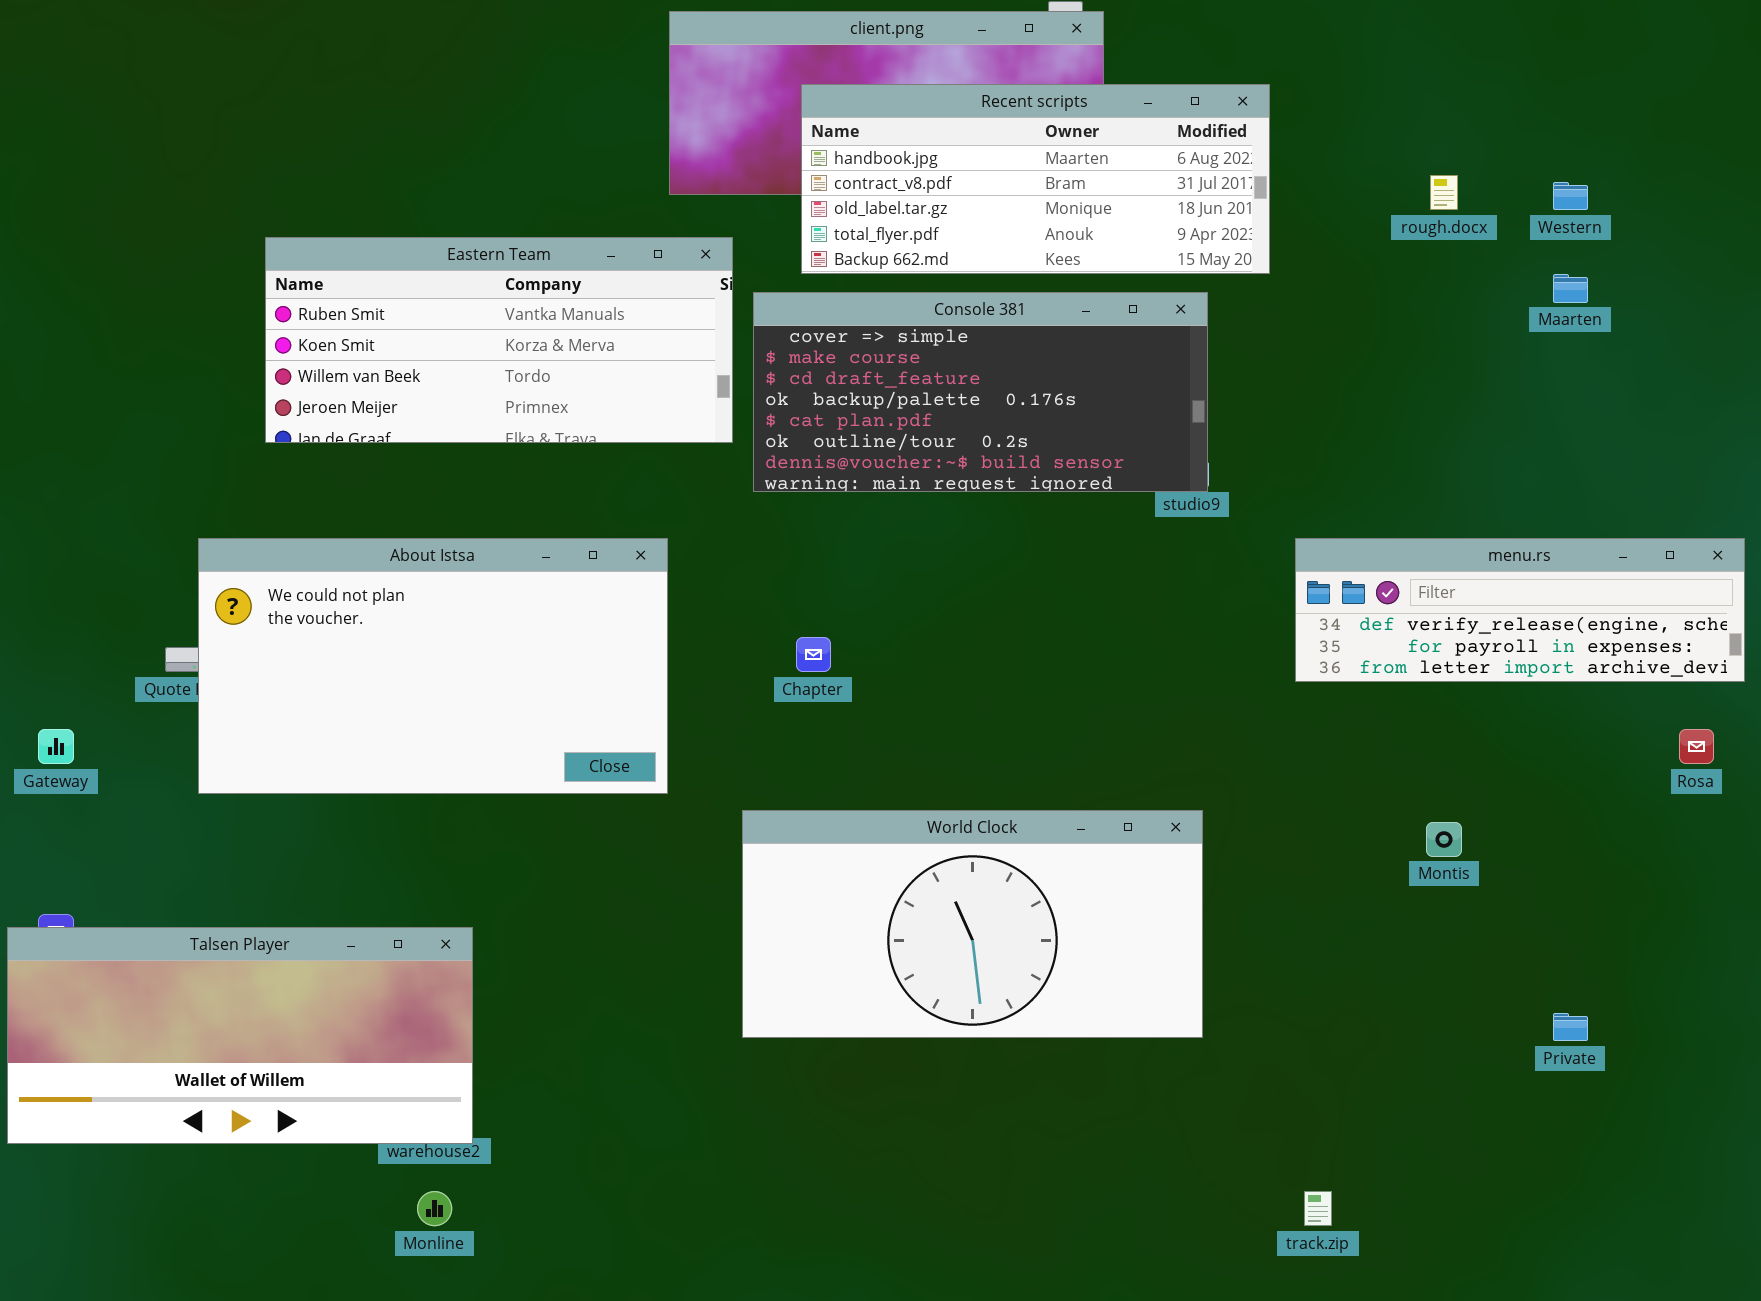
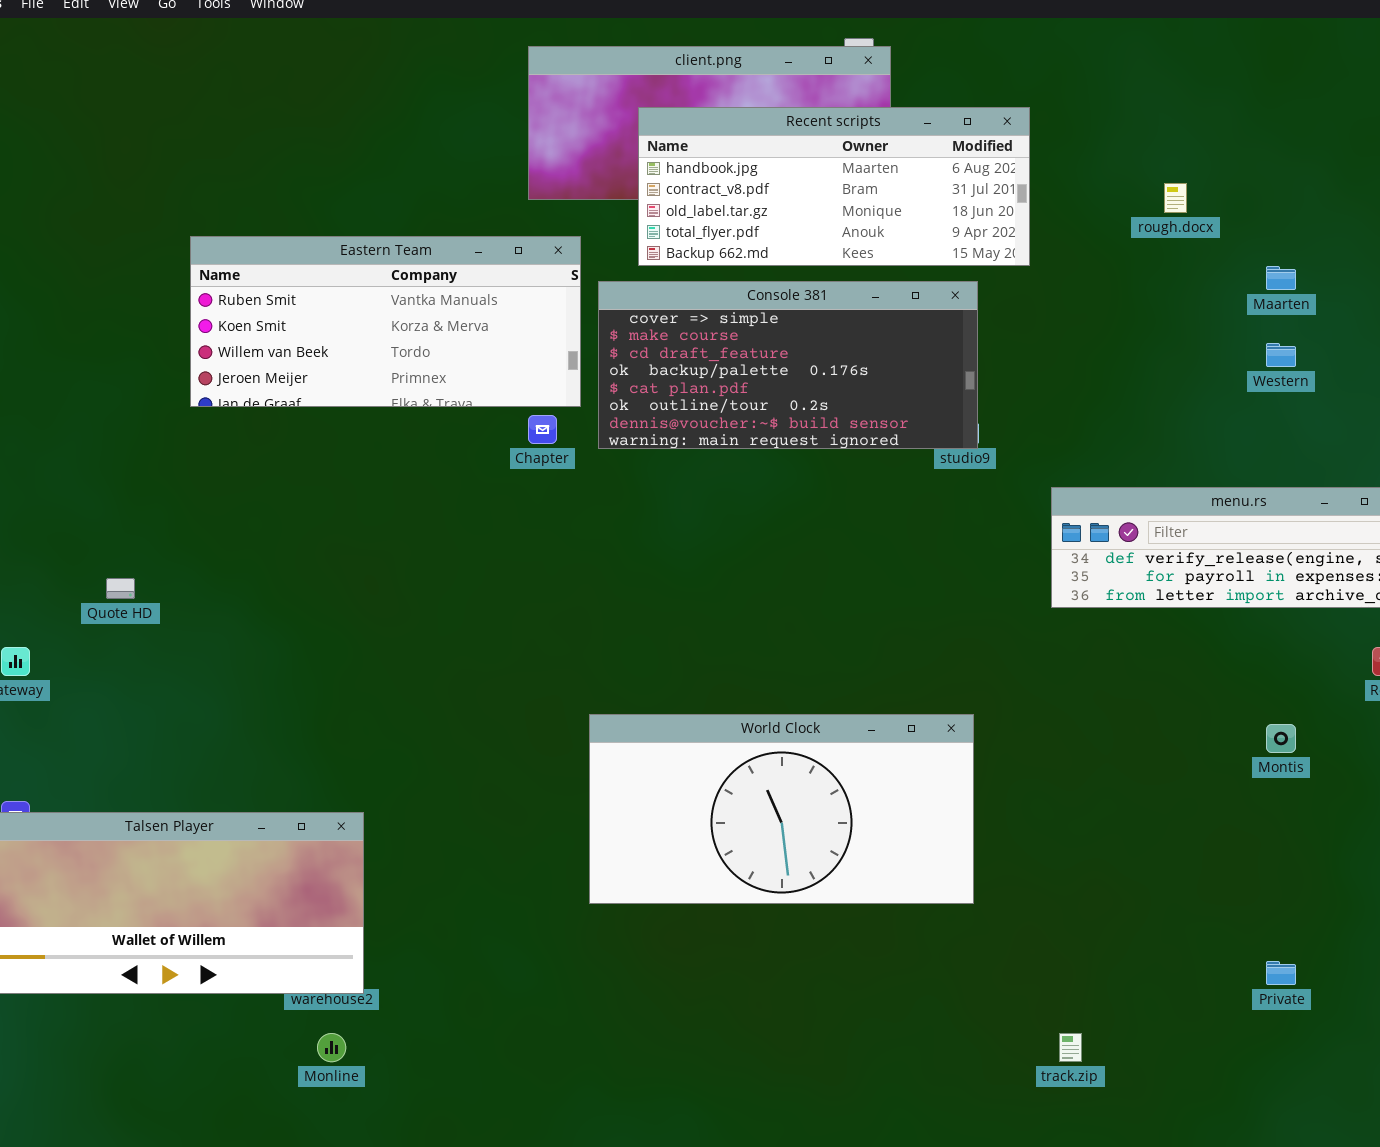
Western: [1553,182,1588,210] -> [1266,343,1296,367], moved
About Istsa: [198,538,668,794] -> none, closed
Chapter: [796,637,831,672] -> [528,415,557,444], moved
Montis: [1426,822,1462,857] -> [1266,724,1296,753], moved
Private: [1553,1013,1588,1041] -> [1266,961,1296,985], moved

